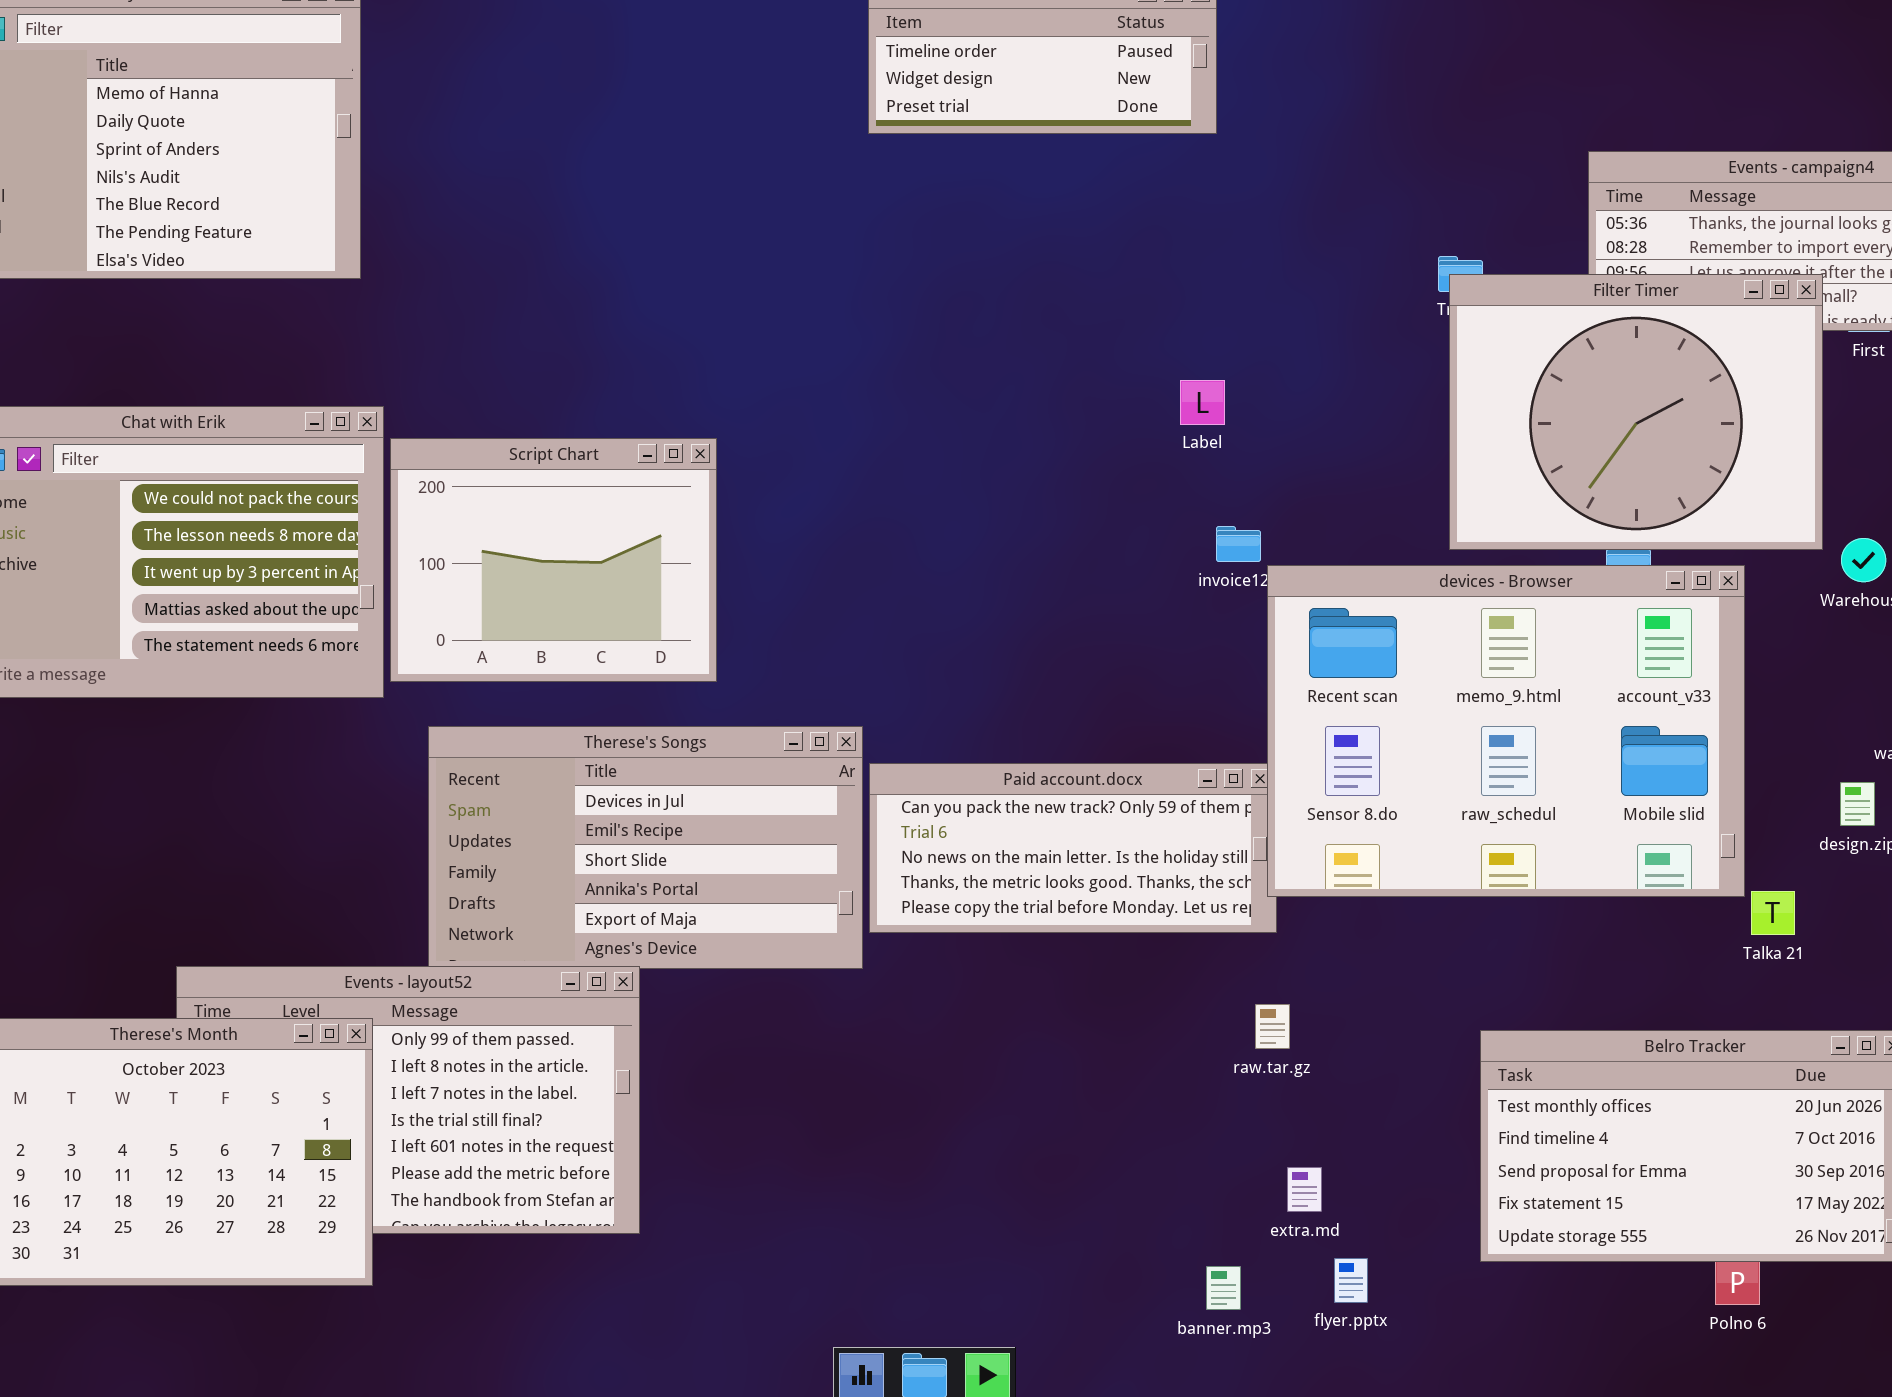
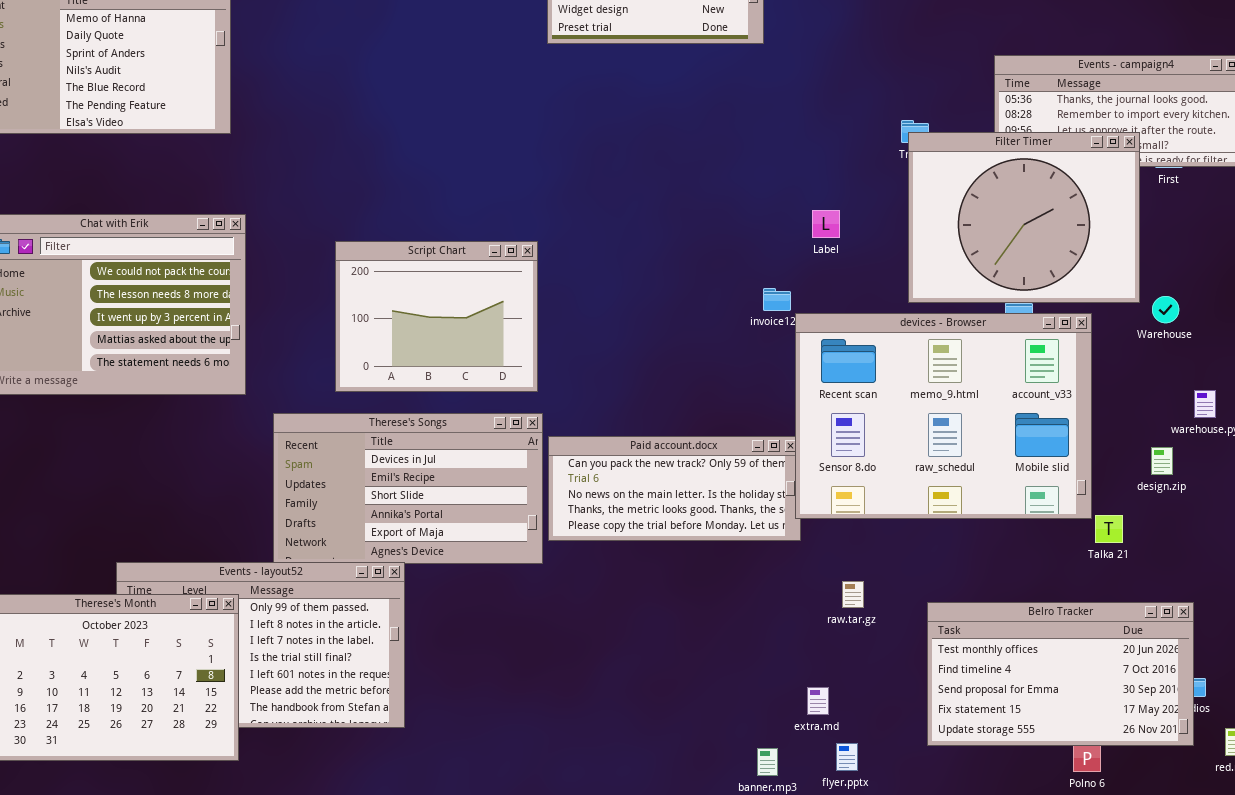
Label: [1180,380,1225,425] -> [812,210,840,238], moved
Script Chart: [390,438,717,682] -> [335,241,538,392], moved
raw.tar.gz: [1255,1004,1290,1049] -> [842,581,864,608], moved

